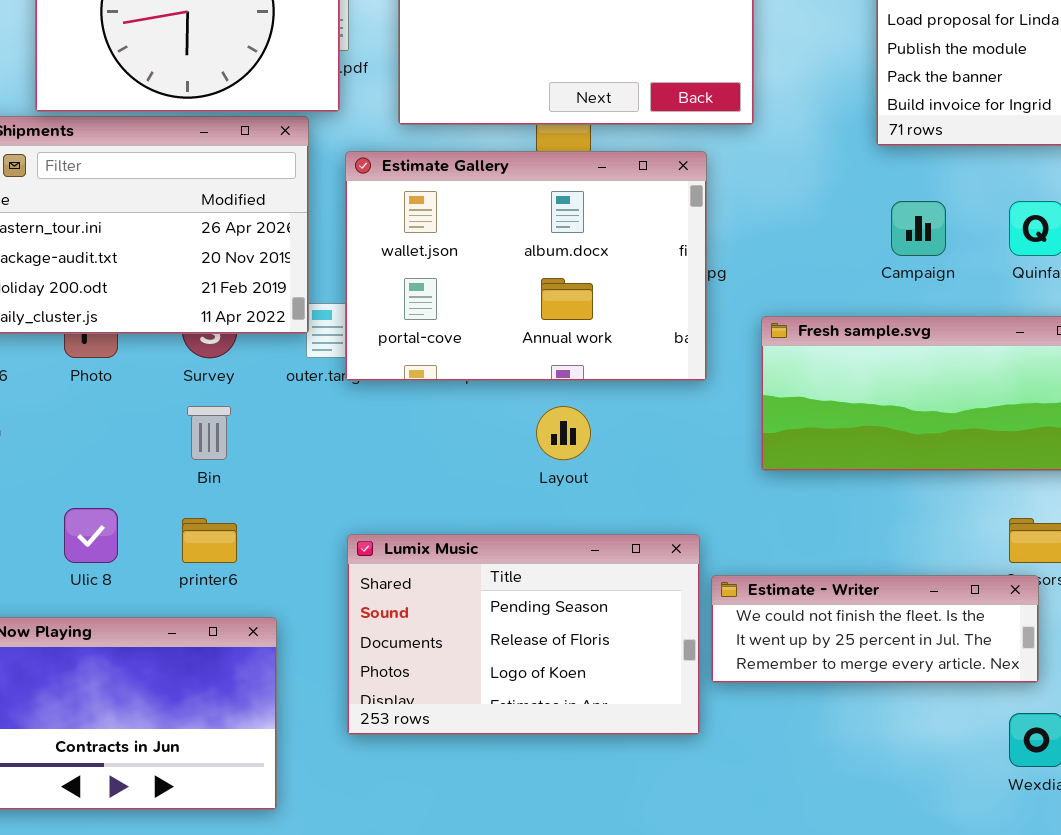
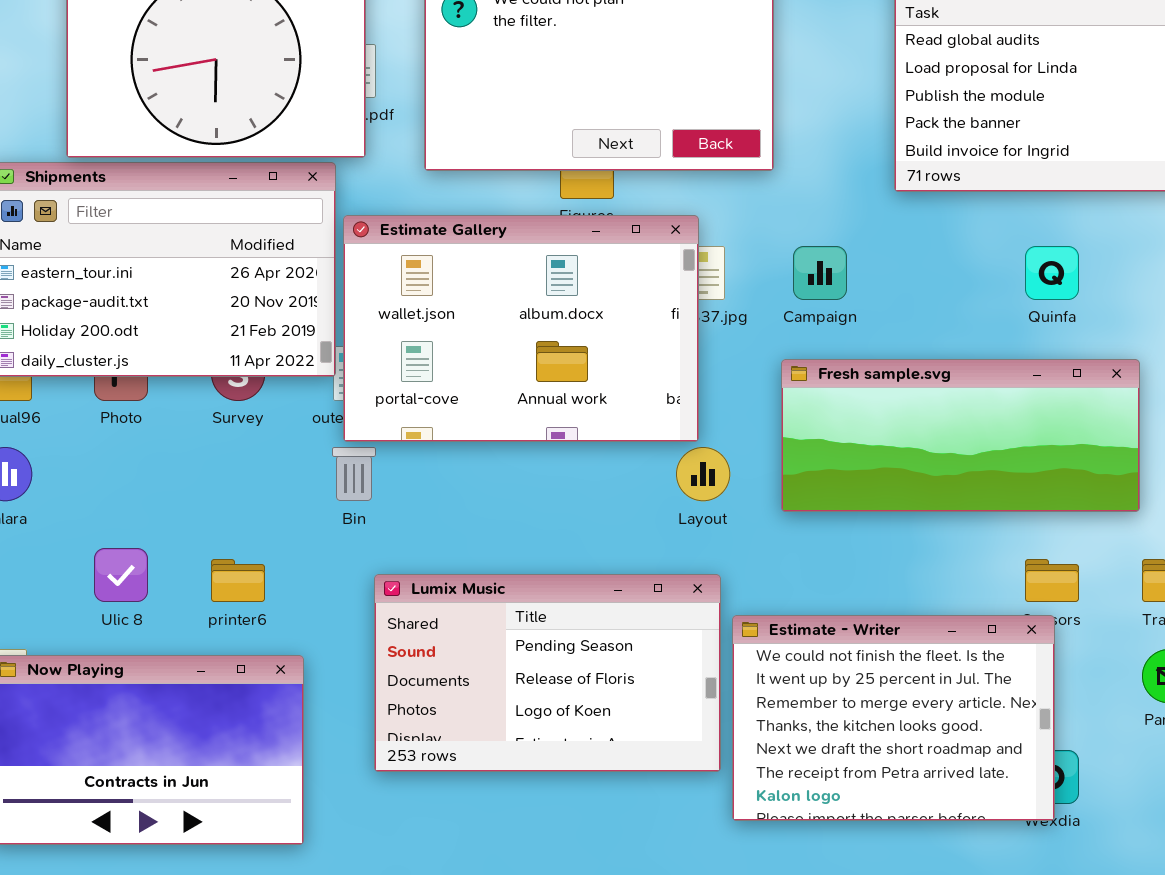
Estimate Gallery: [345,151,707,381] -> [343,215,699,442], moved
Campaign: [891,201,946,256] -> [793,246,847,300], moved
Bin: [187,406,231,460] -> [332,447,376,501], moved
Layout: [536,406,591,460] -> [676,447,730,501], moved
Estimate - Writer: [711,575,1039,683] -> [732,615,1055,821], resized

